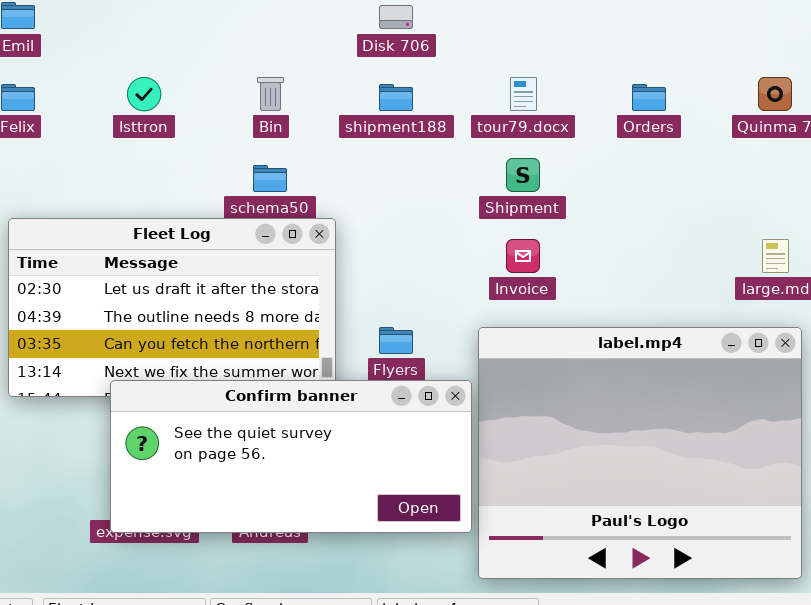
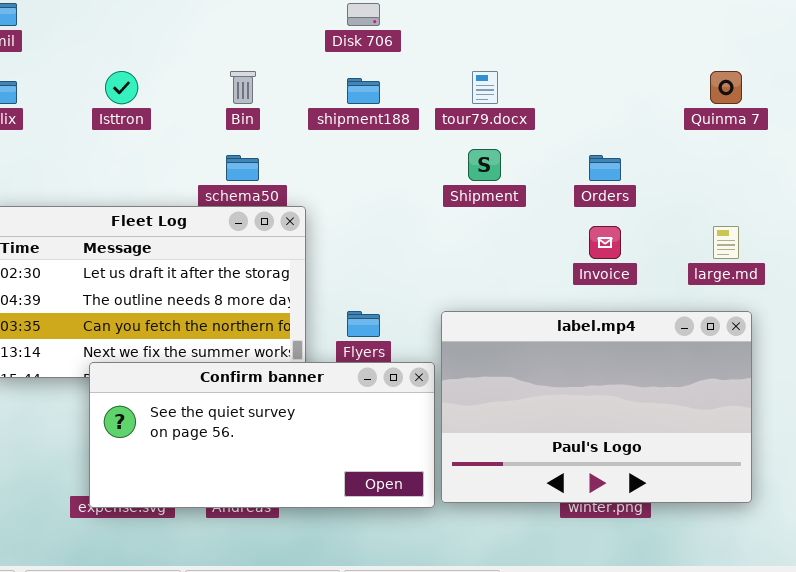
Orders: [632,84,666,111] -> [589,155,621,181], moved
Invoice: [506,239,540,273] -> [589,226,621,259], moved
label.mp4: [478,327,802,579] -> [441,311,752,503], resized

